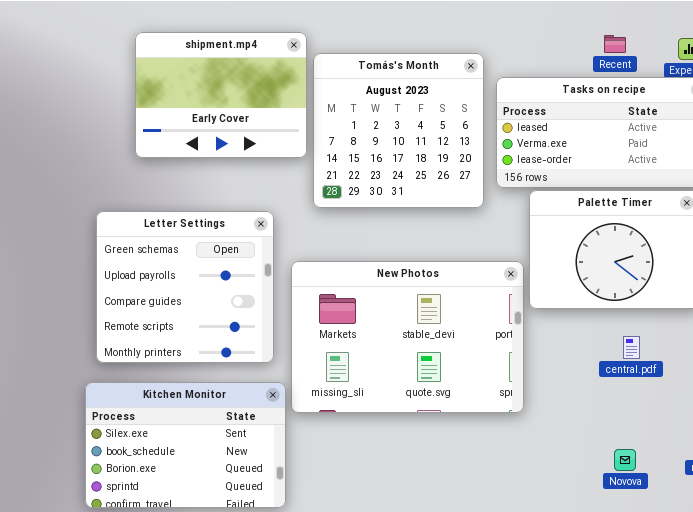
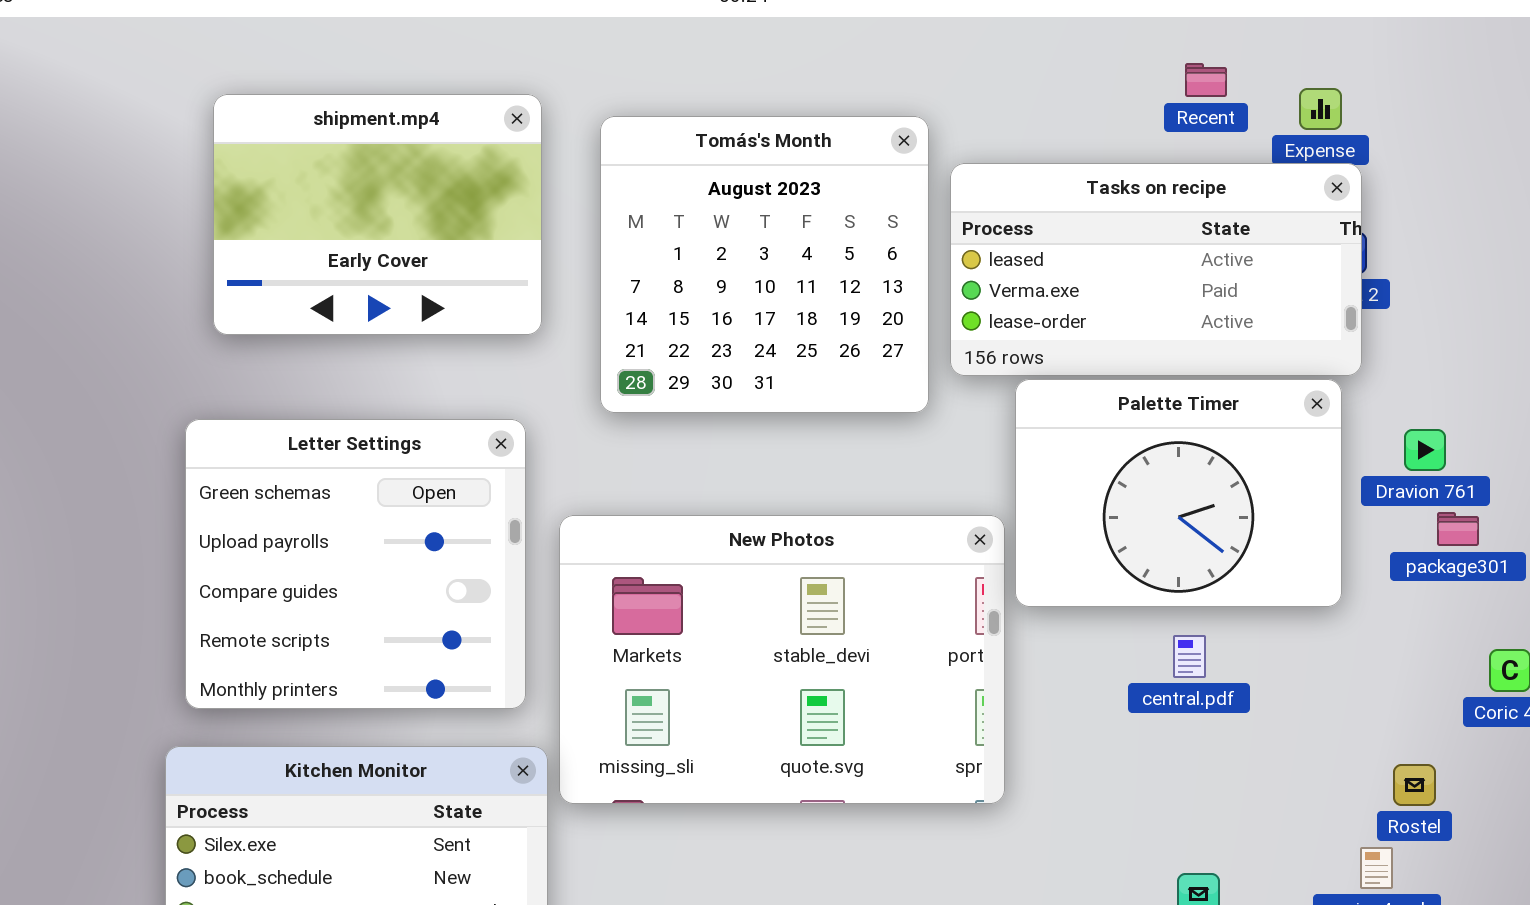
shipment.mp4: [135,32,307,158] -> [213,94,542,335], moved
Recent: [604,35,626,53] -> [1185,63,1227,97], moved
central.pdf: [623,336,640,359] -> [1173,635,1206,678], moved

